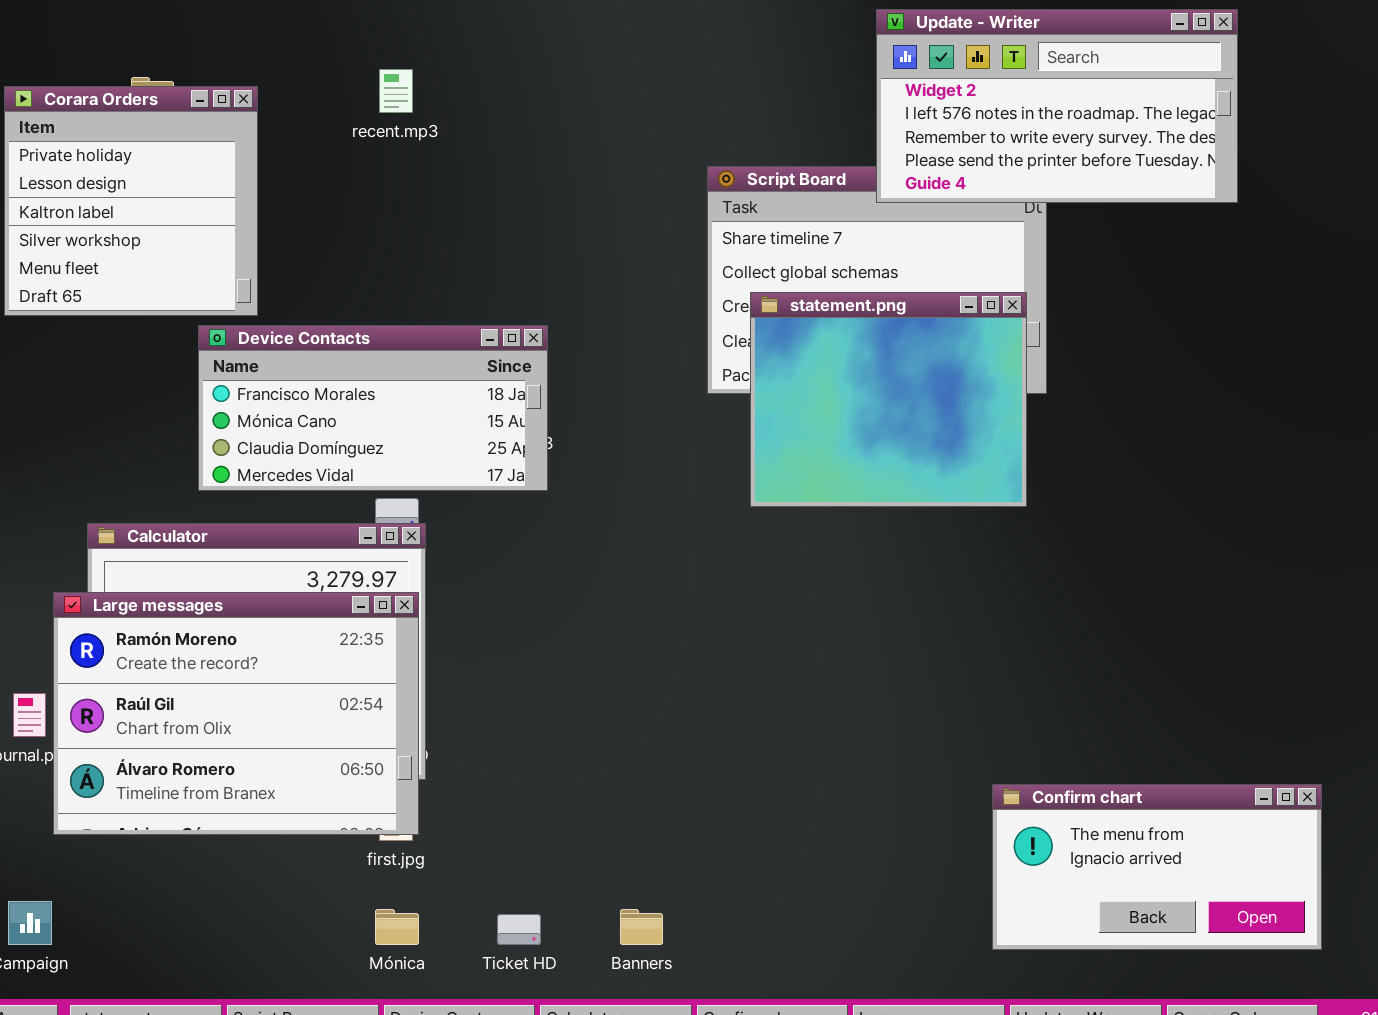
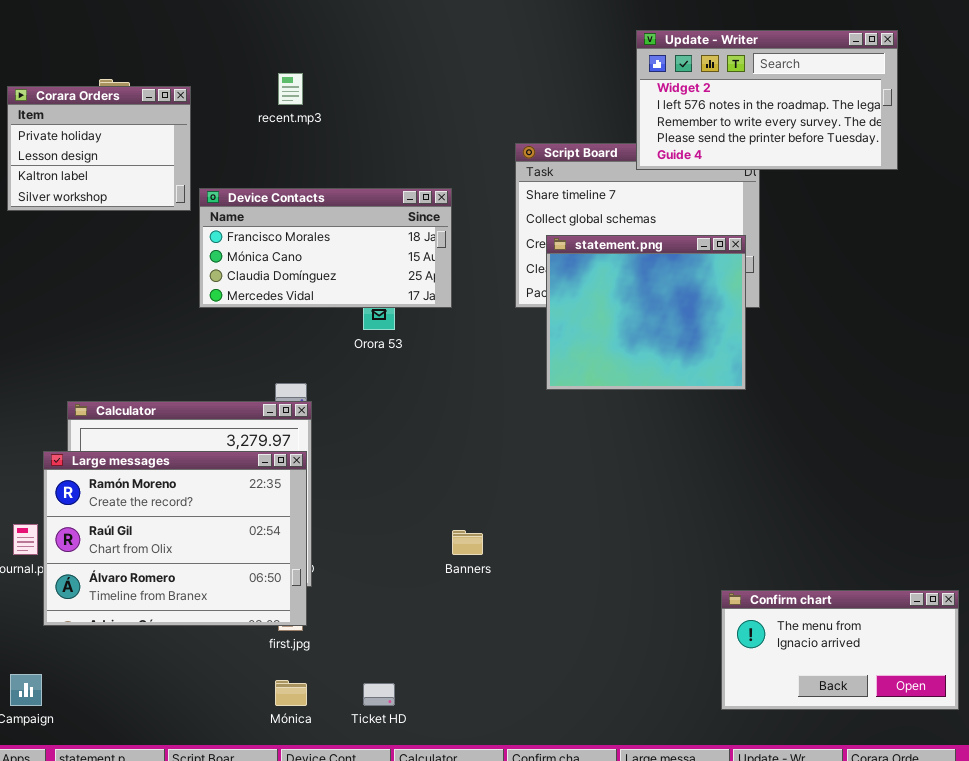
Corara Orders: [4,86,258,316] -> [7,86,191,211], resized
Device Contacts: [198,325,548,491] -> [199,188,452,308], moved
Banners: [620,909,663,945] -> [452,530,483,555], moved

